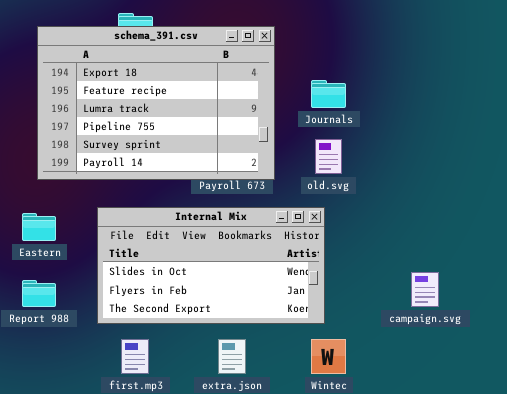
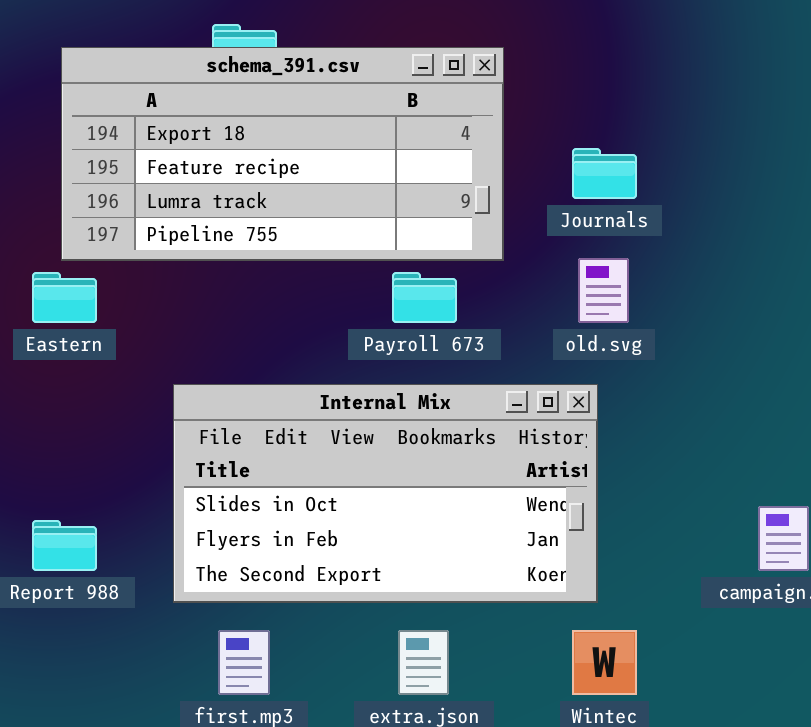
schema_391.csv: [37,26,275,180] -> [61,47,504,261], resized
Eastern: [22,213,56,241] -> [32,272,97,323], moved

